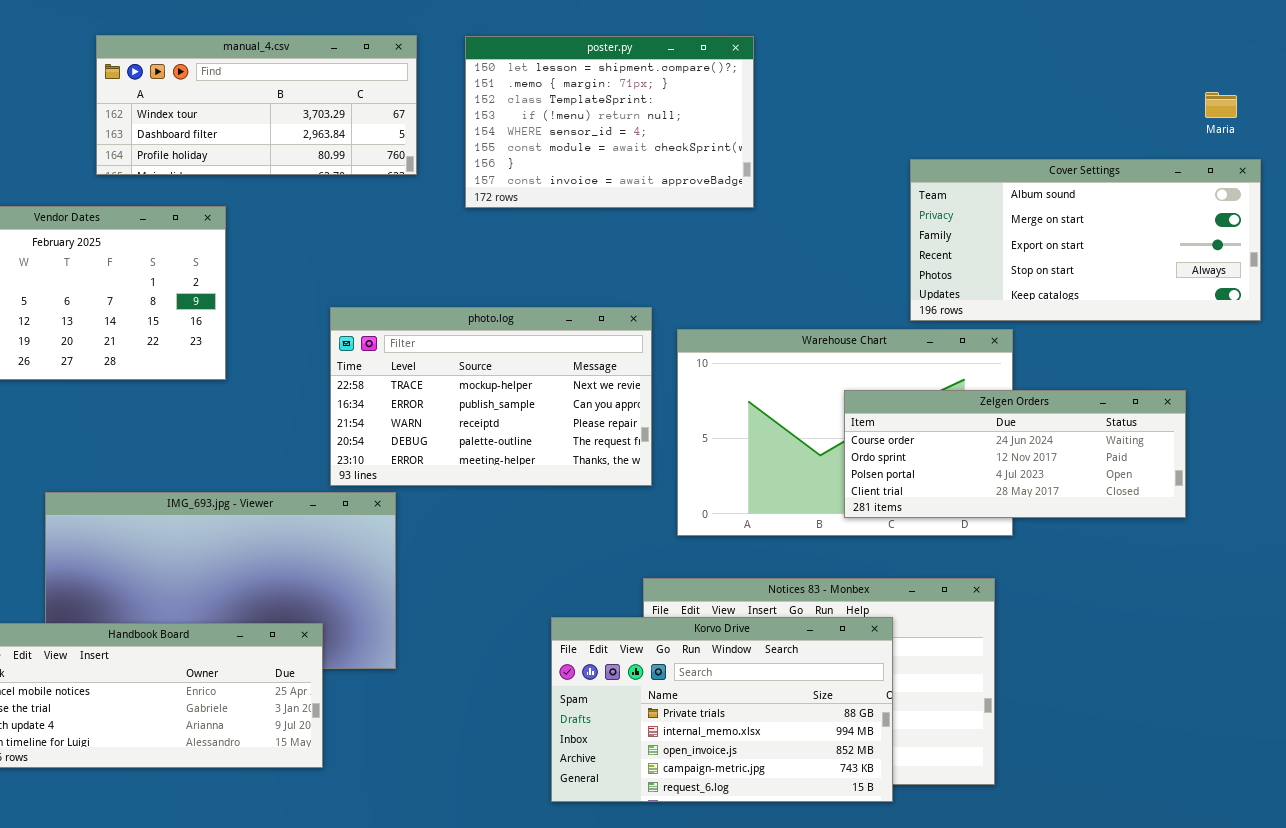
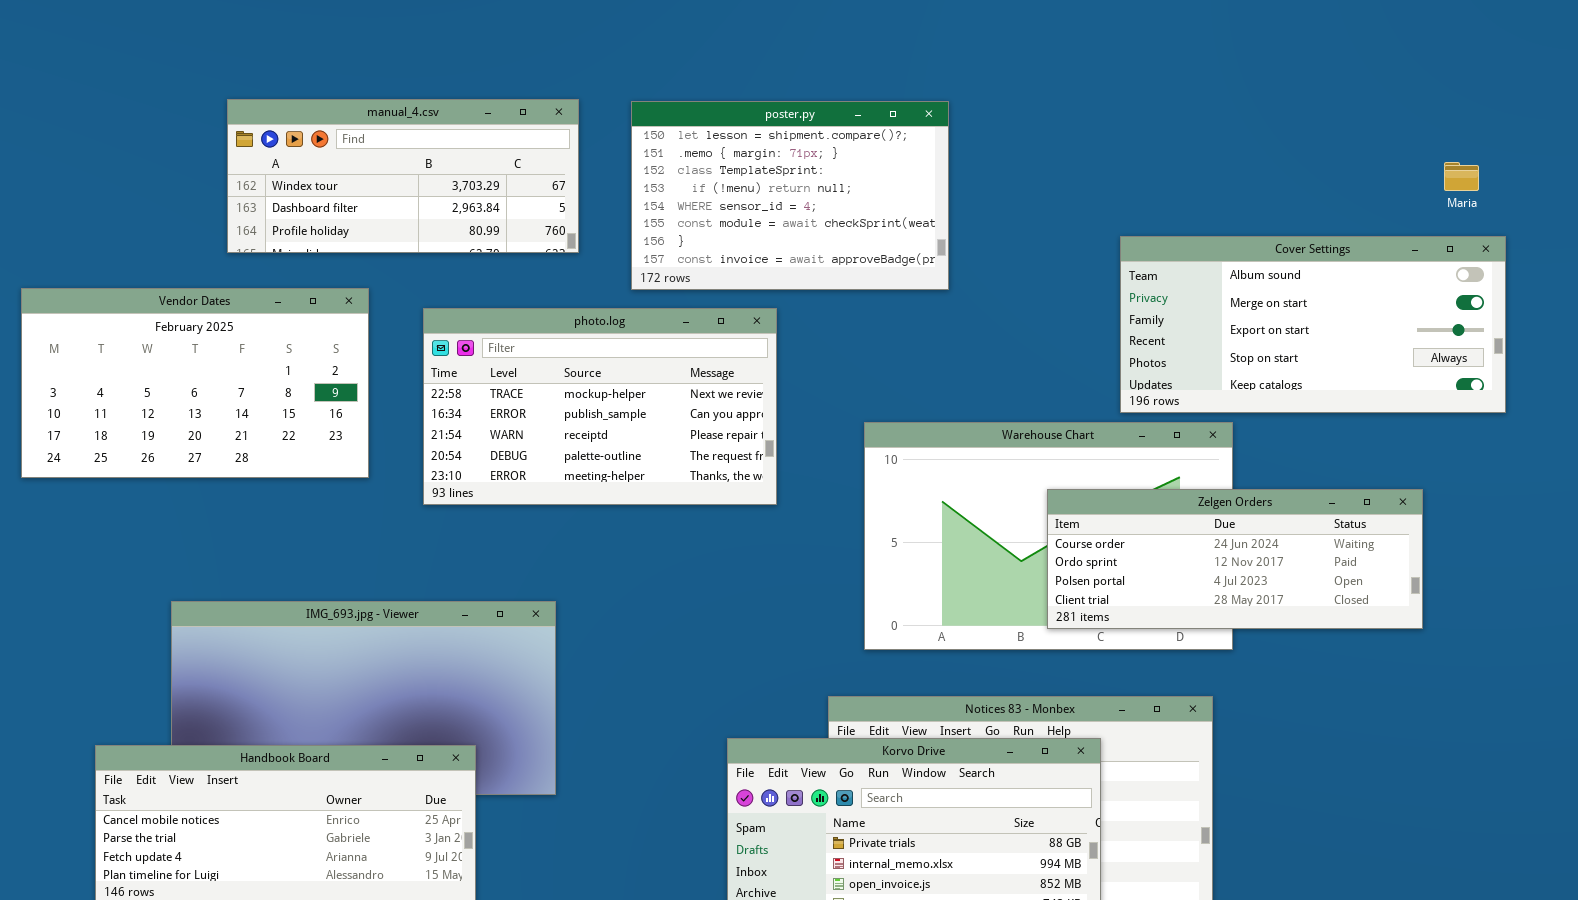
photo.log: [330,307,652,486] -> [423,308,777,505], moved

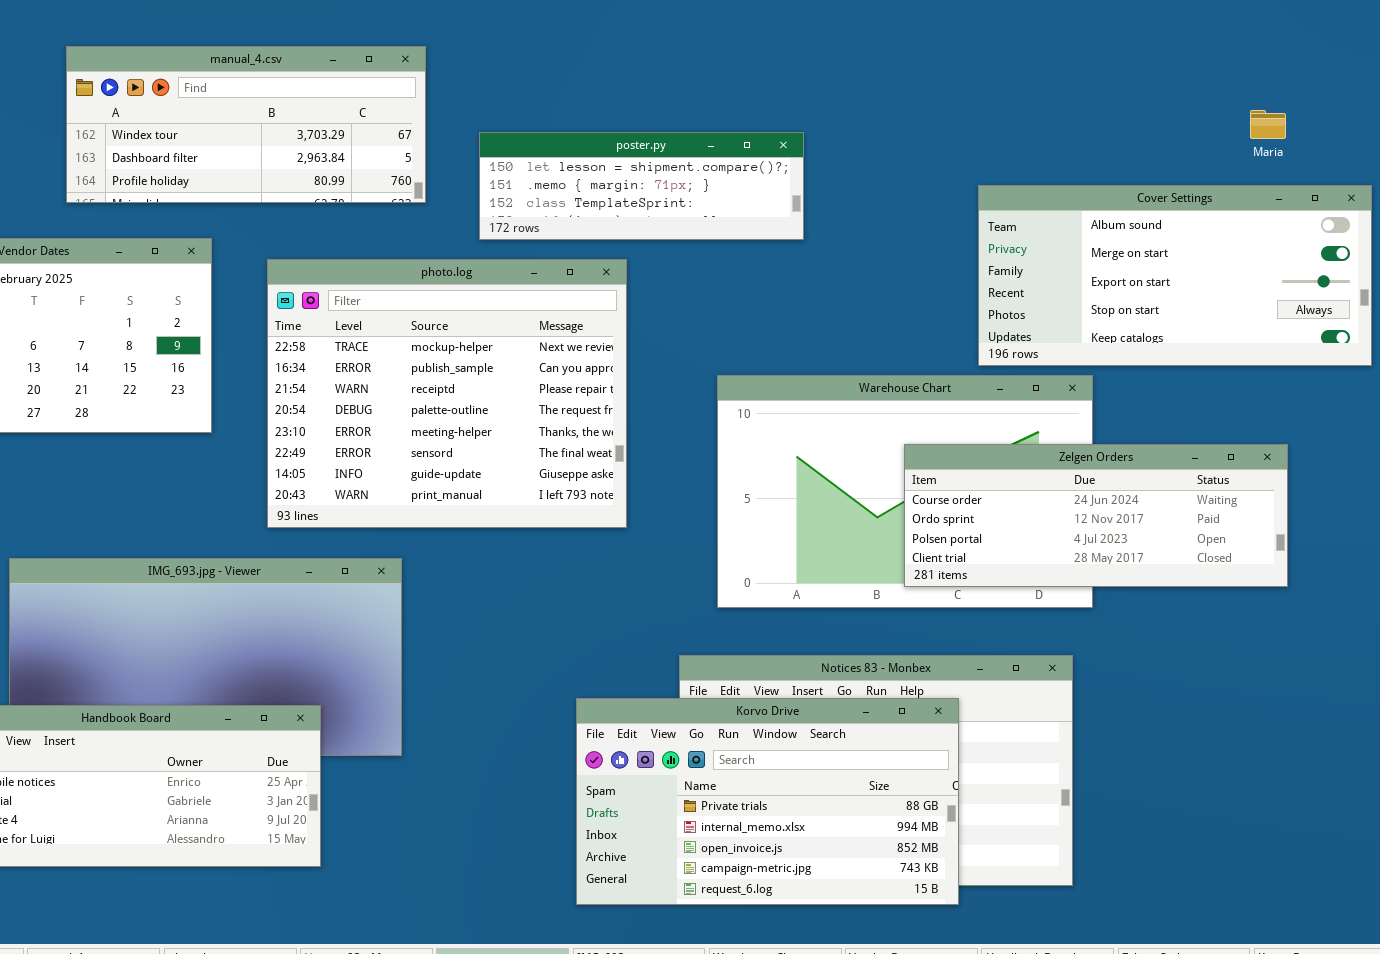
poster.py: [631,101,949,290] -> [479,132,804,240], resized
Maria: [1444,162,1479,191] -> [1250,110,1286,139], moved
photo.log: [423,308,777,505] -> [267,259,627,528], resized

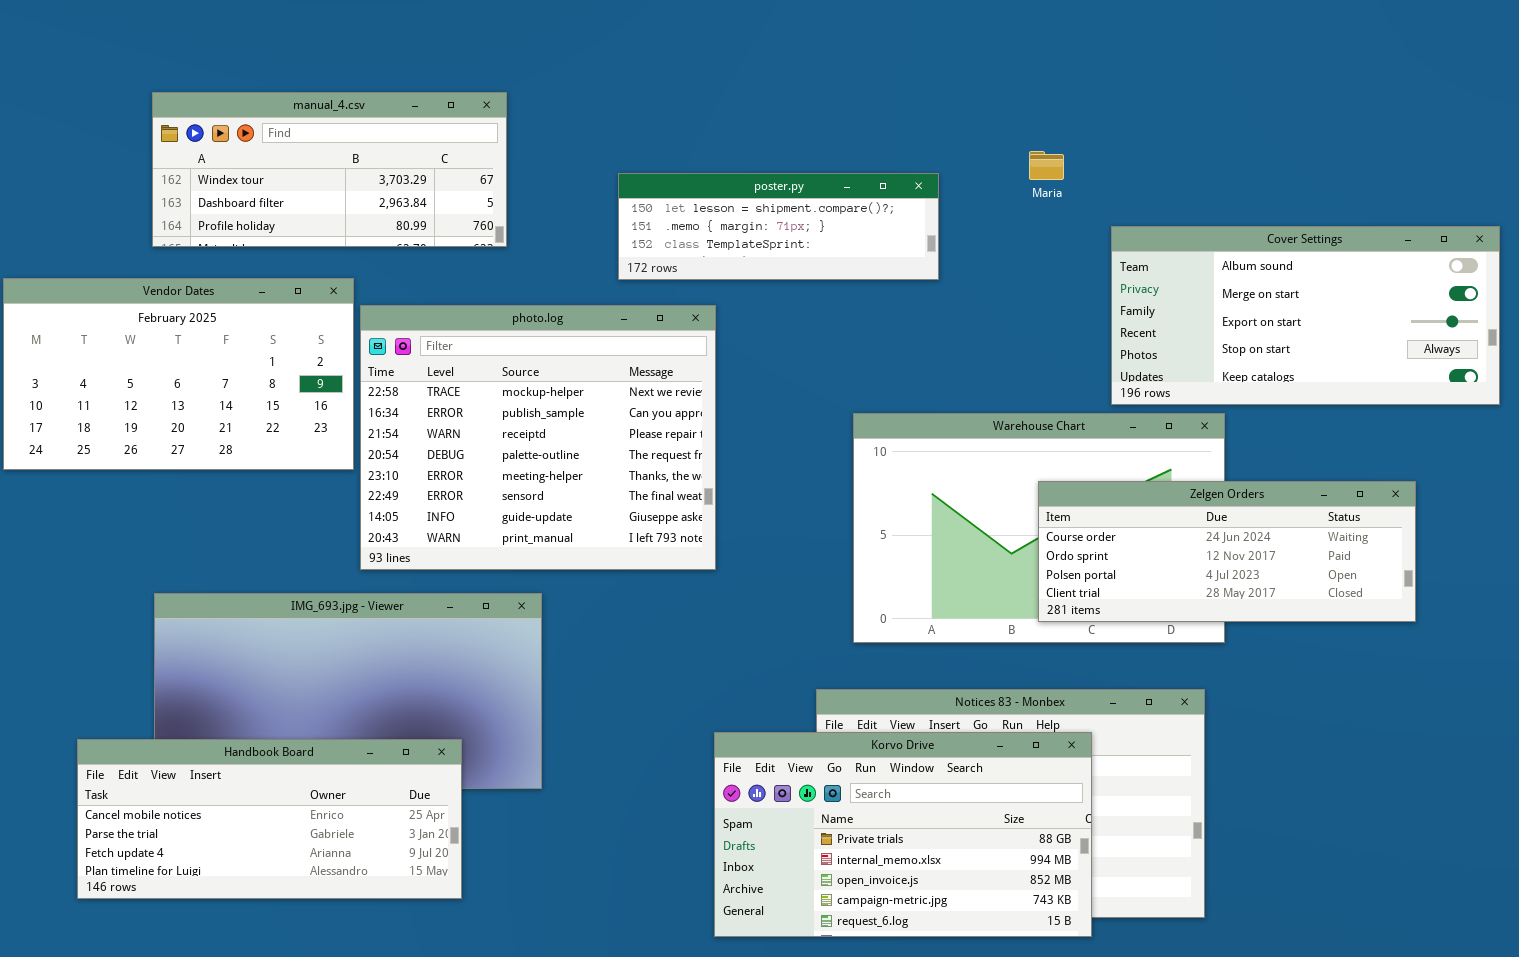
manual_4.csv: [66,46,426,203] -> [152,92,507,247], moved
Maria: [1250,110,1286,139] -> [1029,151,1064,180], moved
photo.log: [267,259,627,528] -> [360,305,716,570], moved

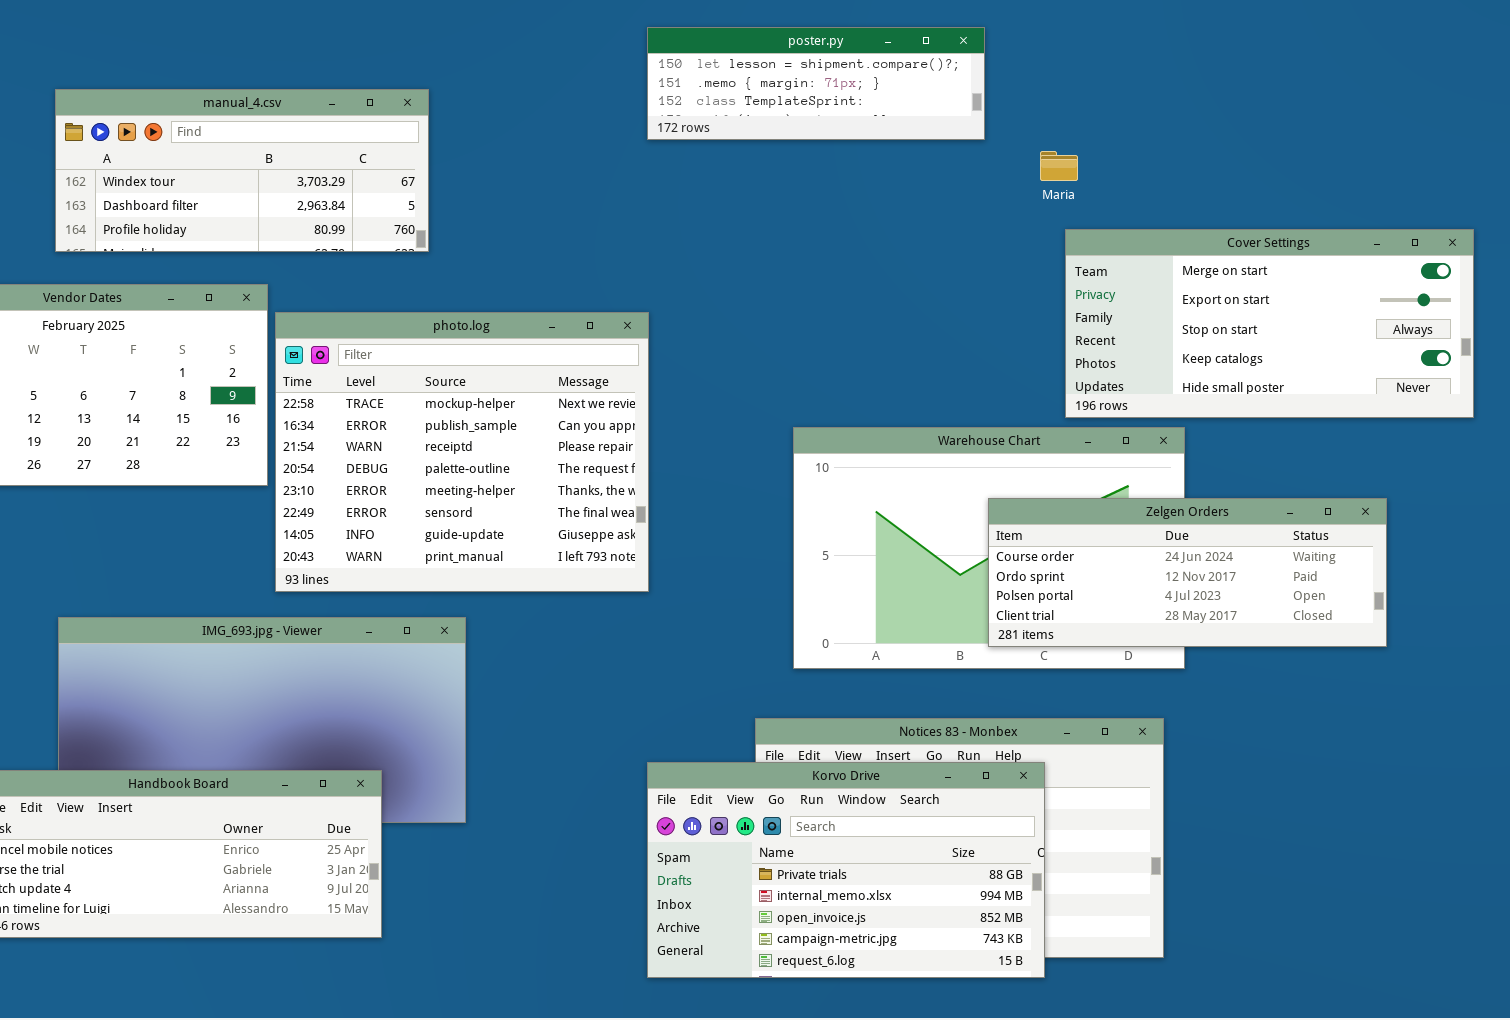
Maria: [1029,151,1064,180] -> [1040,151,1078,181], moved
poster.py: [618,173,939,280] -> [647,27,985,140], moved
Cover Settings: [1111,226,1500,405] -> [1065,229,1474,418], scrolled down 1 row

